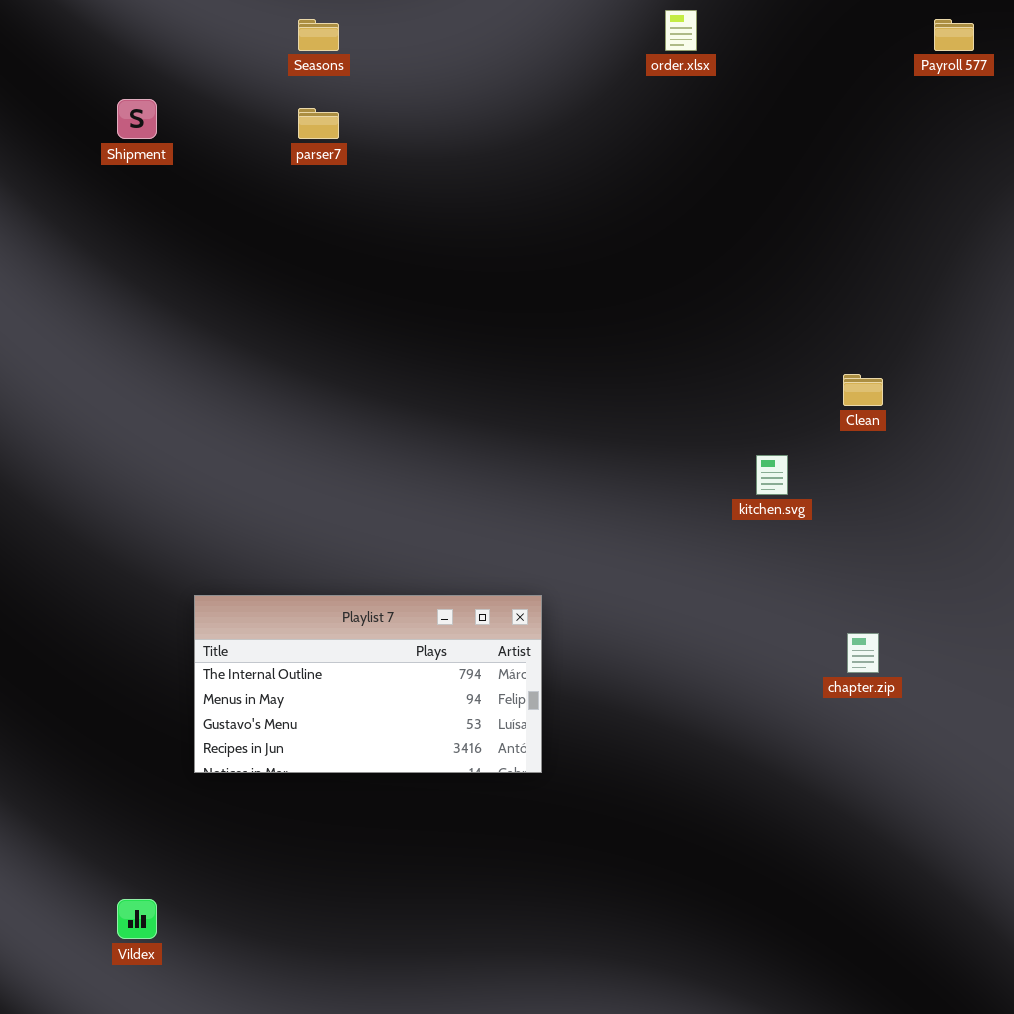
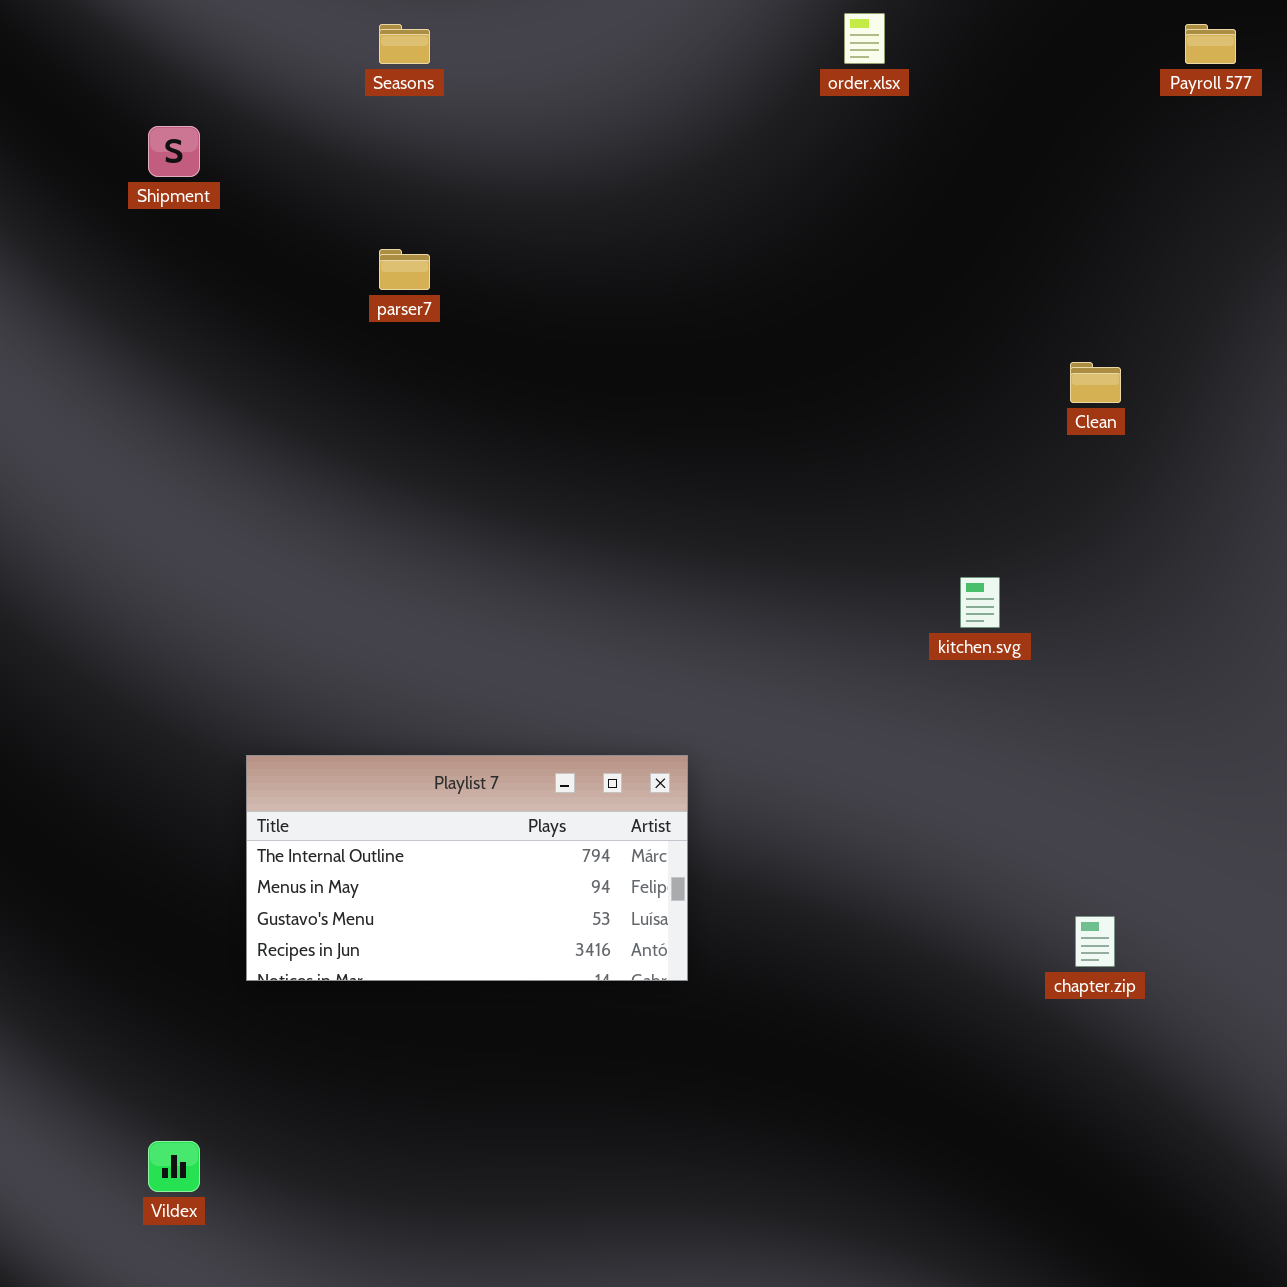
parser7: [298,108,339,139] -> [379,249,430,290], moved
Clean: [843,374,883,406] -> [1070,362,1121,403], moved
chapter.zip: [847,633,879,673] -> [1075,916,1115,967], moved

